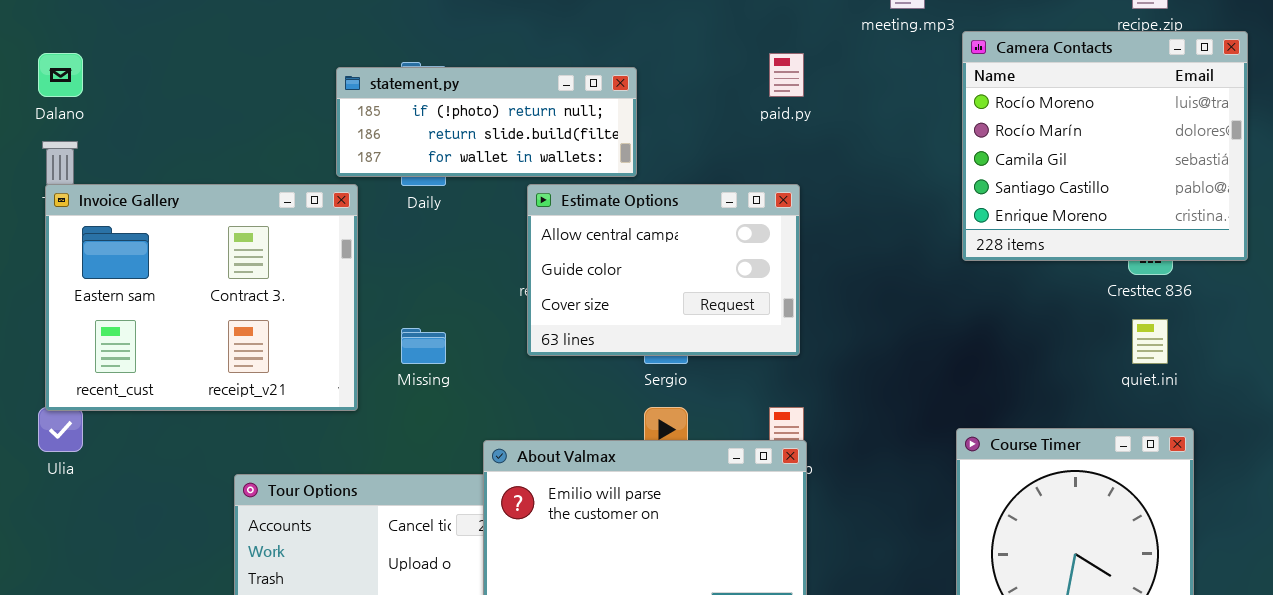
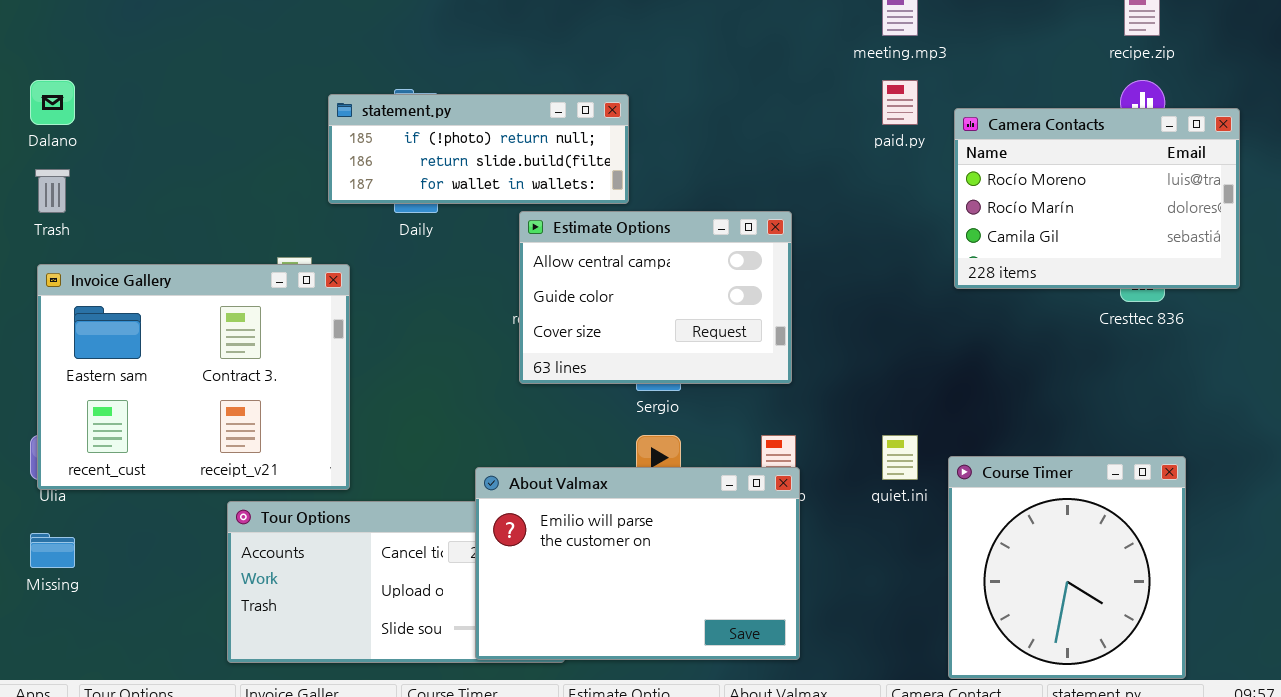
Camera Contacts: [962,31,1248,261] -> [954,108,1240,289], resized
paid.py: [769,53,804,97] -> [882,80,918,125], moved
Invoice Gallery: [45,184,358,411] -> [37,264,350,490], moved
quiet.ini: [1132,319,1168,364] -> [882,435,918,480], moved
Missing: [401,328,446,364] -> [30,533,75,568], moved

